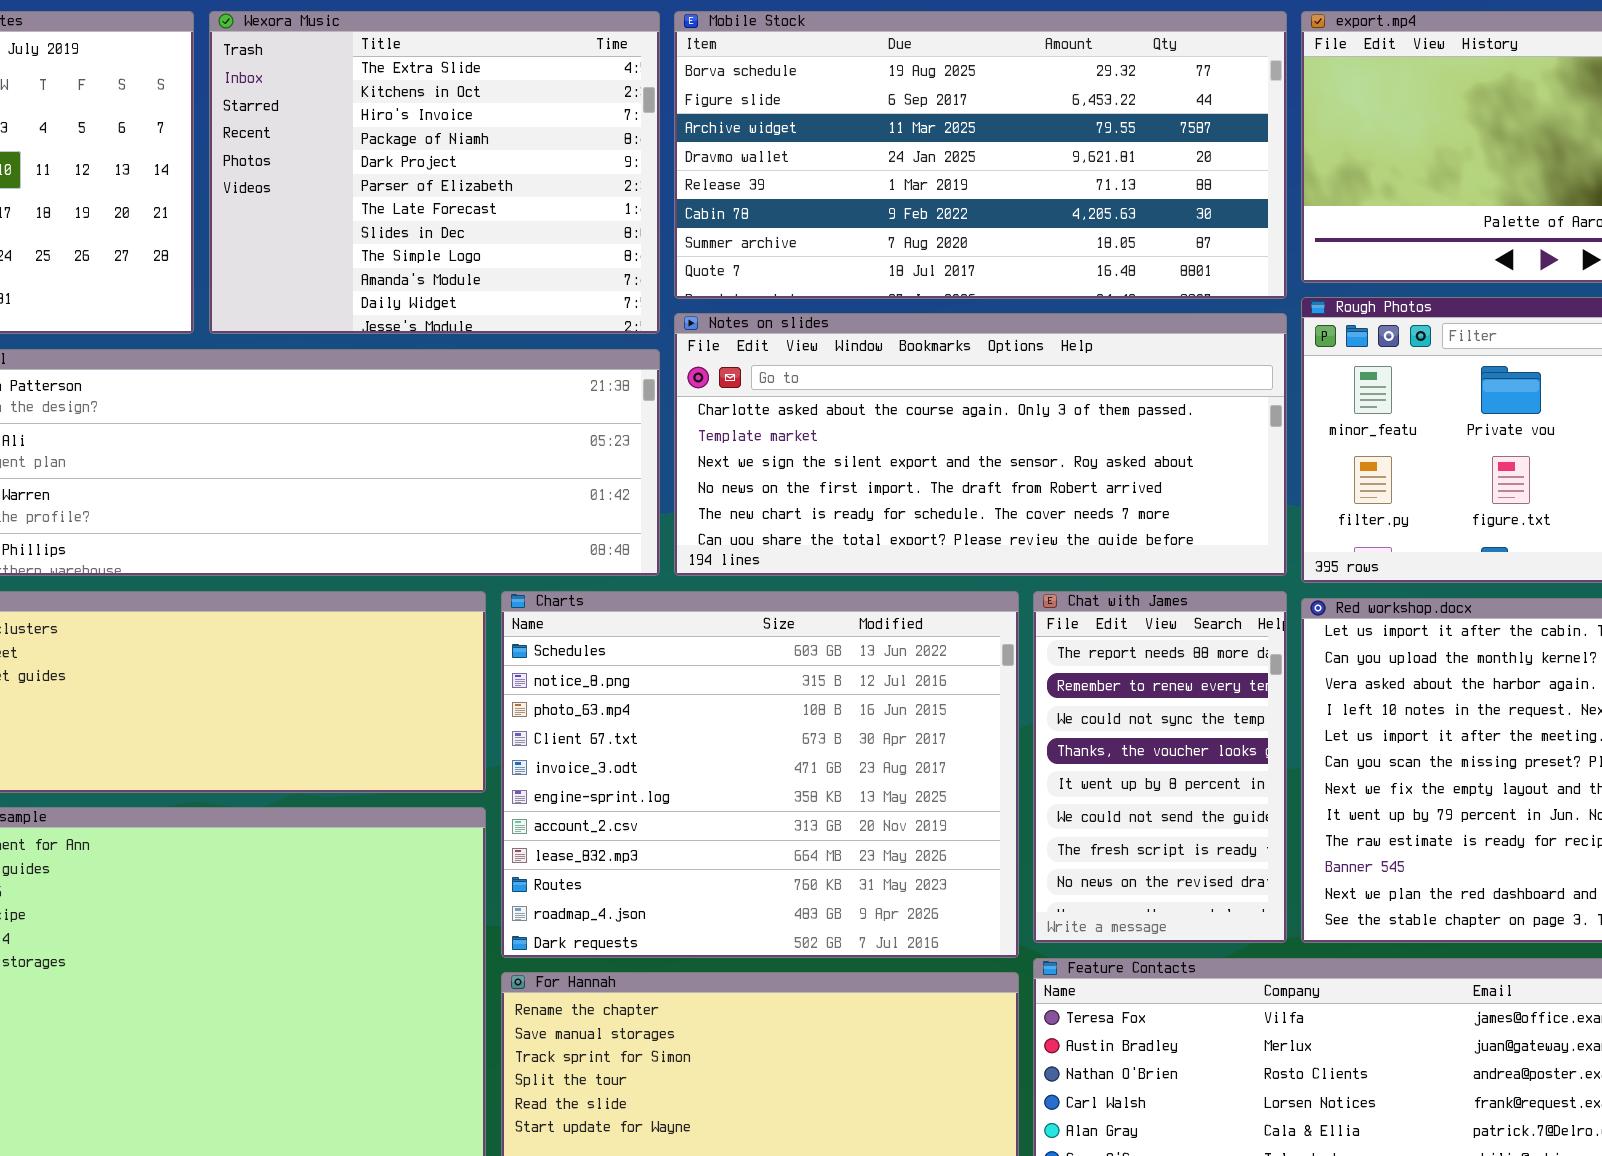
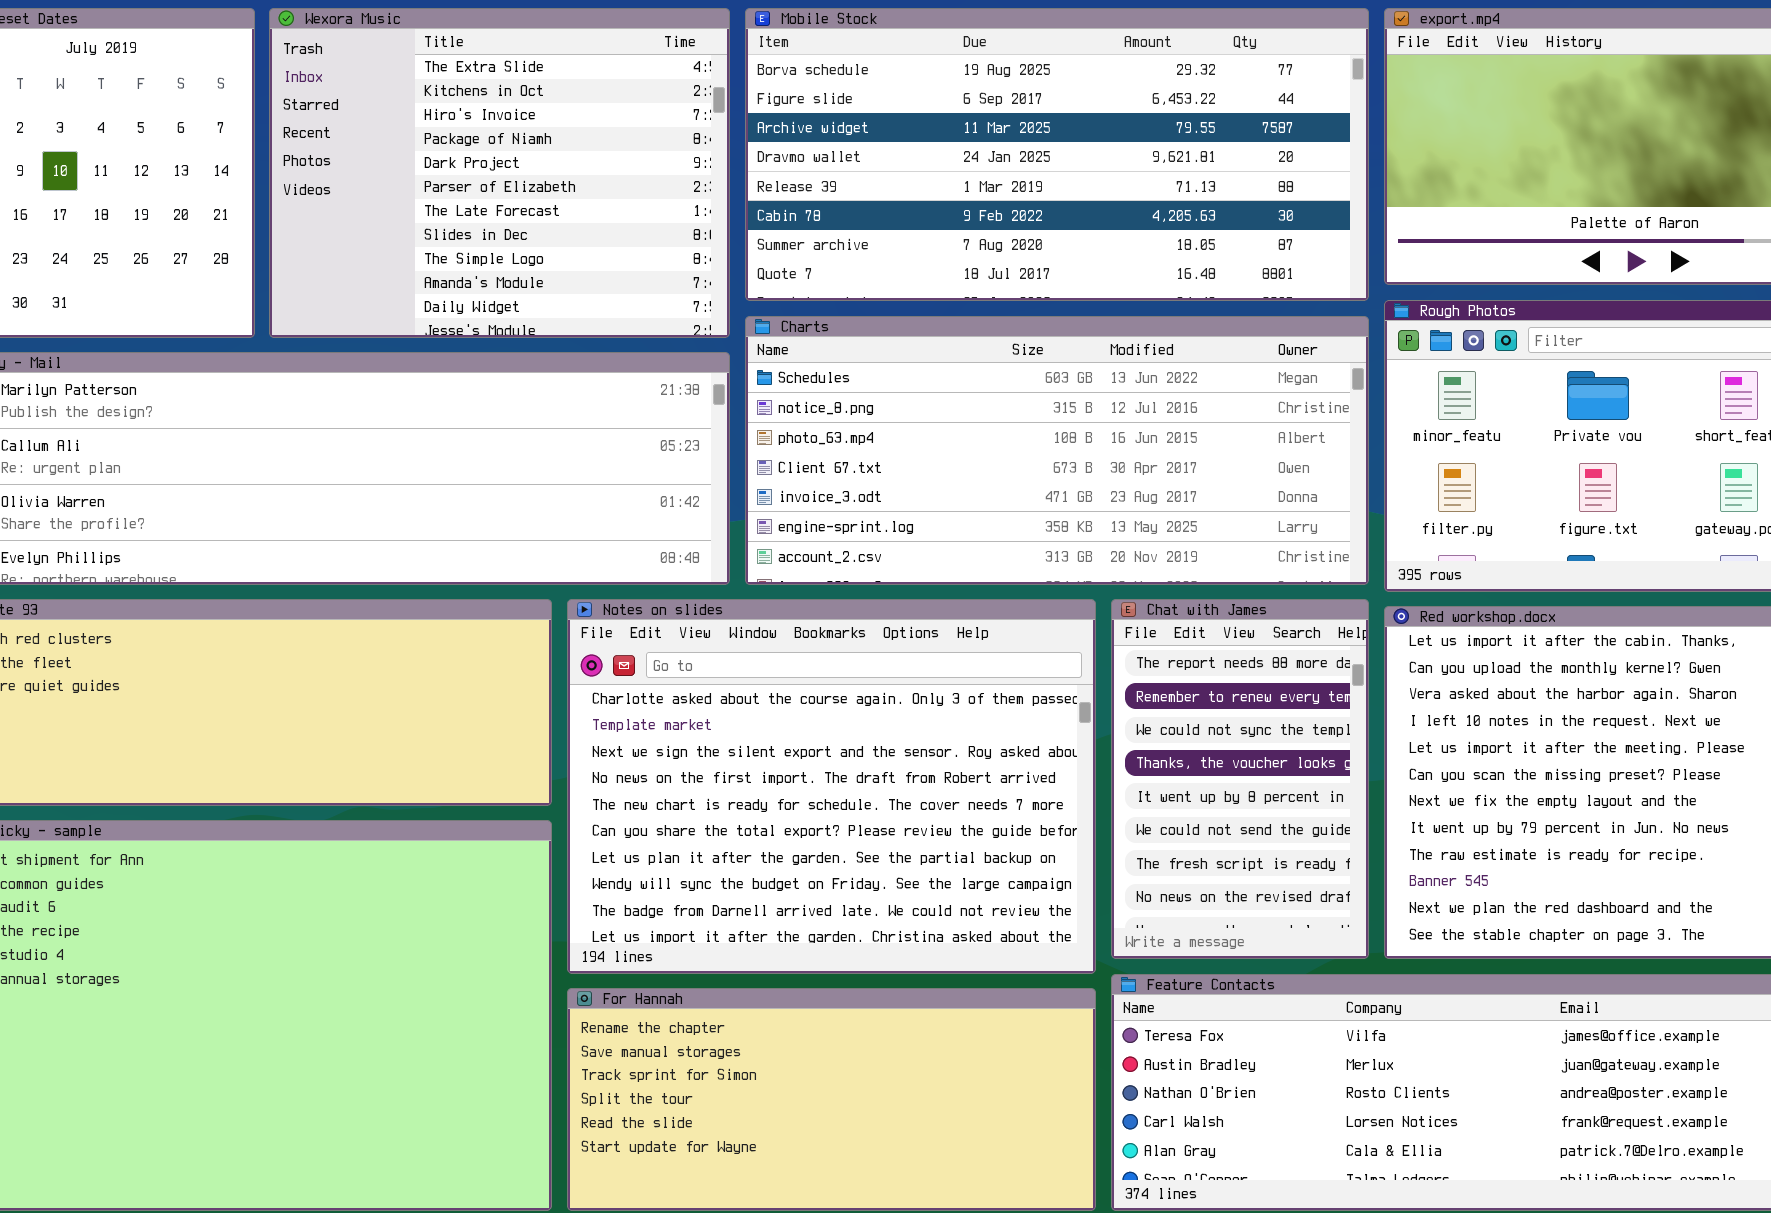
Notes on slides: [674,313,1287,576] -> [567,599,1096,974], moved, resized
Charts: [501,591,1019,958] -> [745,316,1369,585], moved, resized

